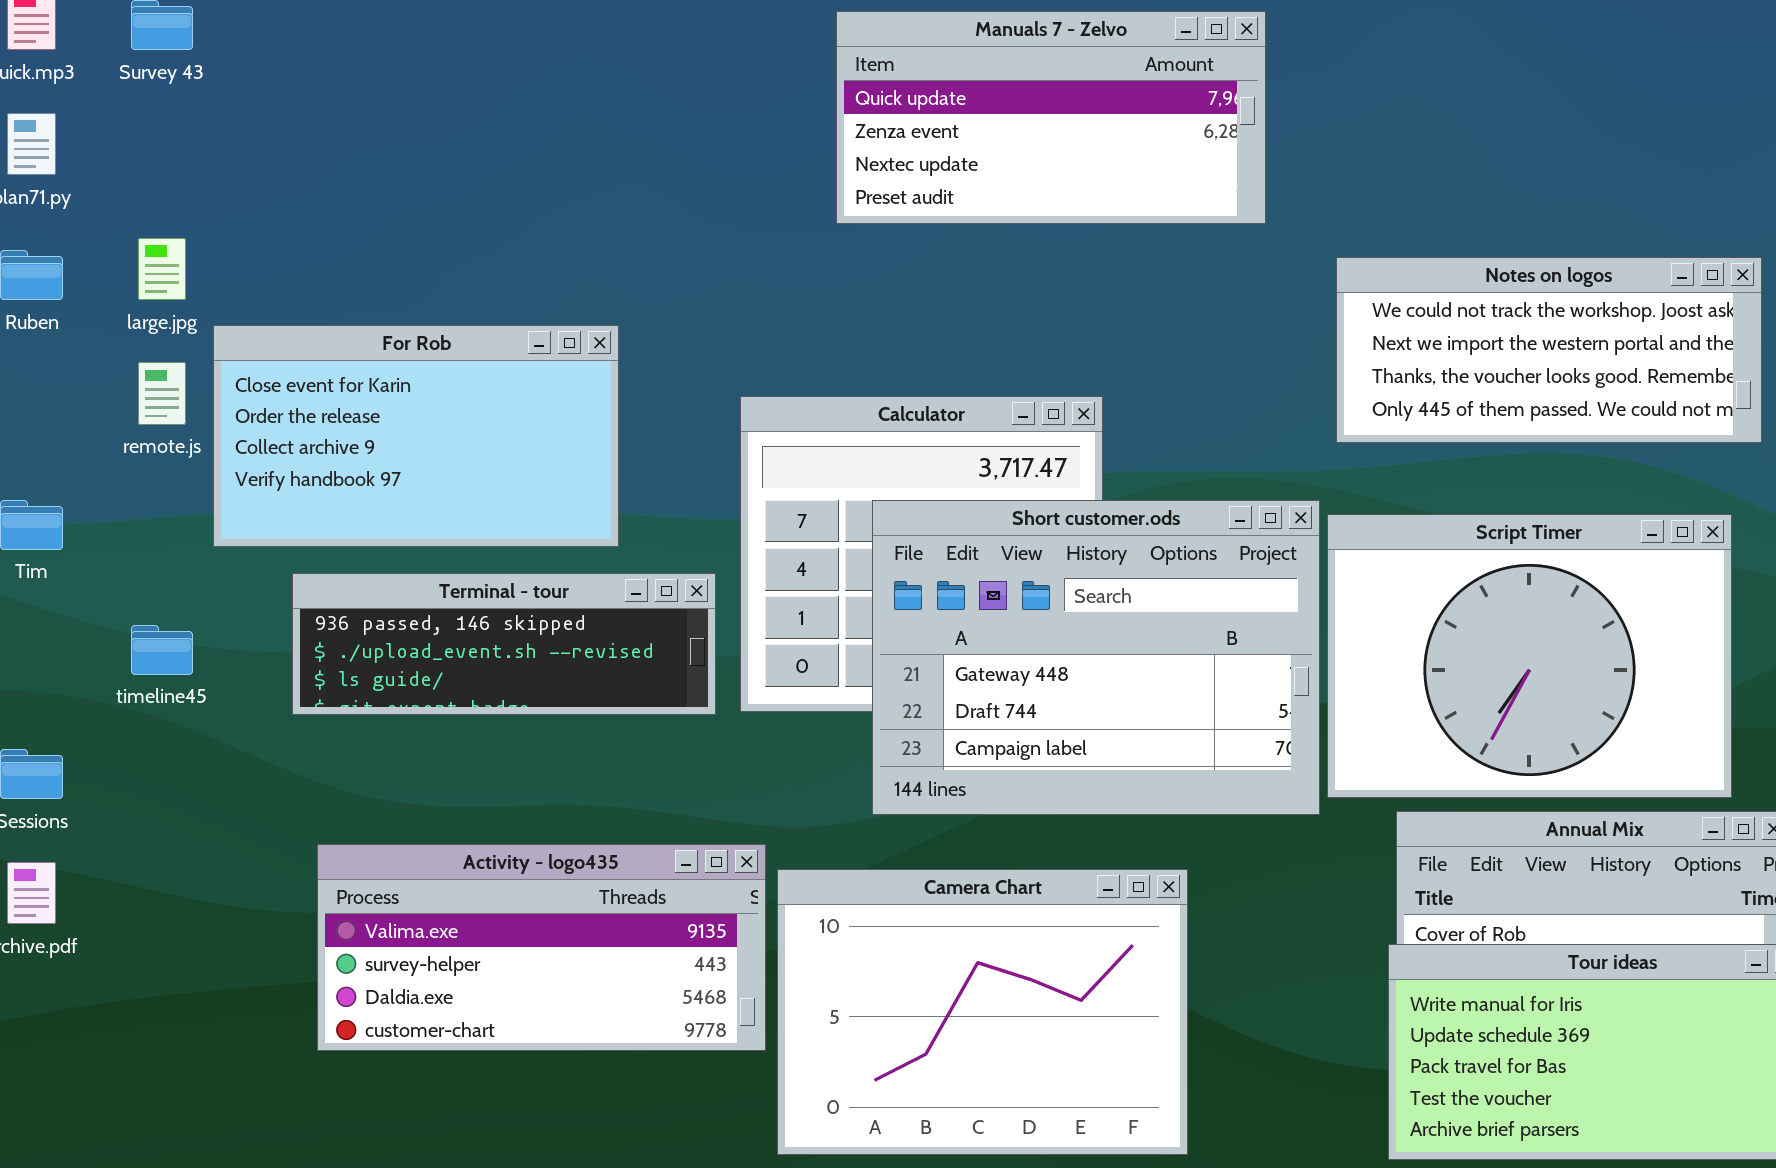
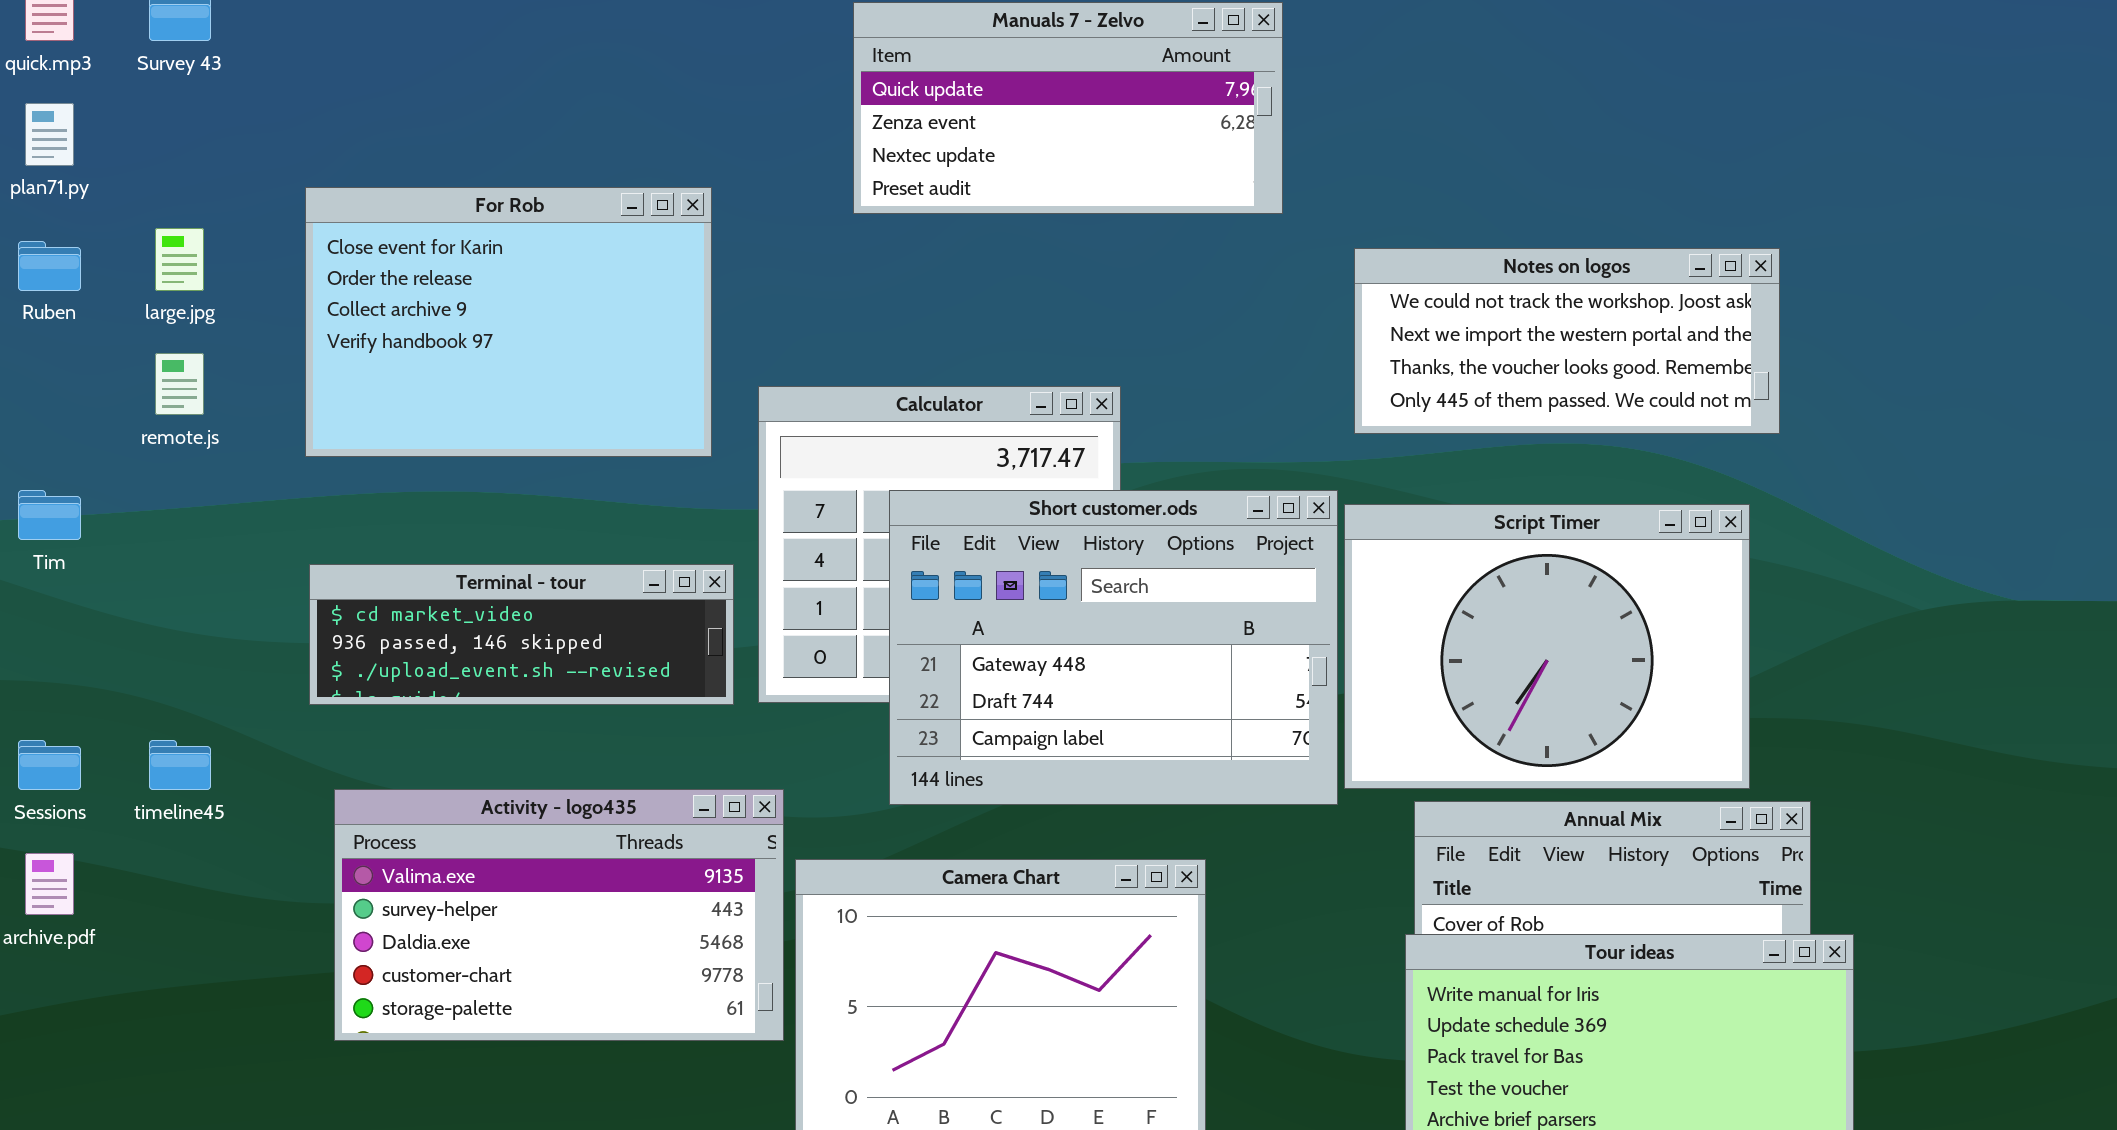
For Rob: [213,325,619,547] -> [305,187,712,457], moved, resized
Terminal - tour: [292,573,716,715] -> [309,564,734,705], scrolled up 1 row
timeline45: [131,625,193,675] -> [149,740,211,790], moved
Activity - logo435: [317,844,766,1051] -> [334,789,784,1041], resized

